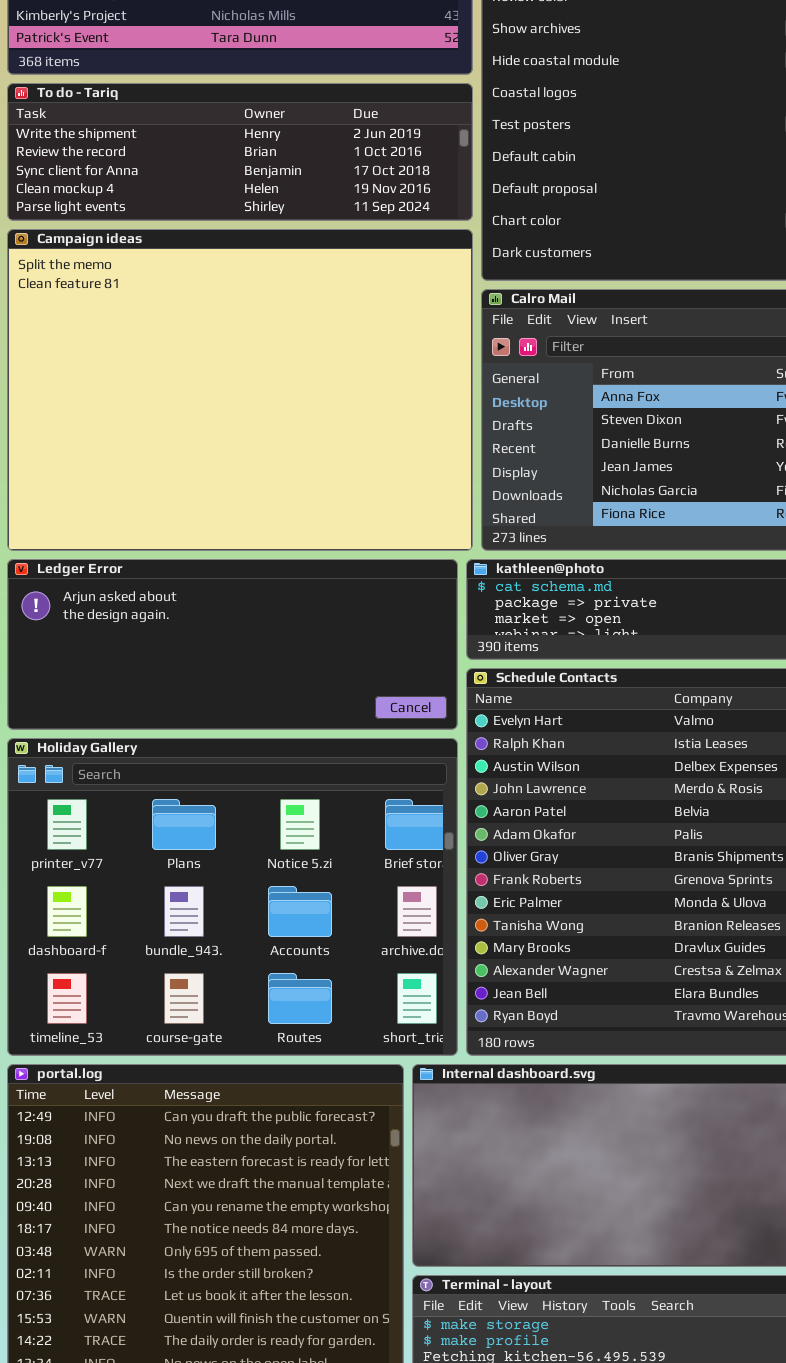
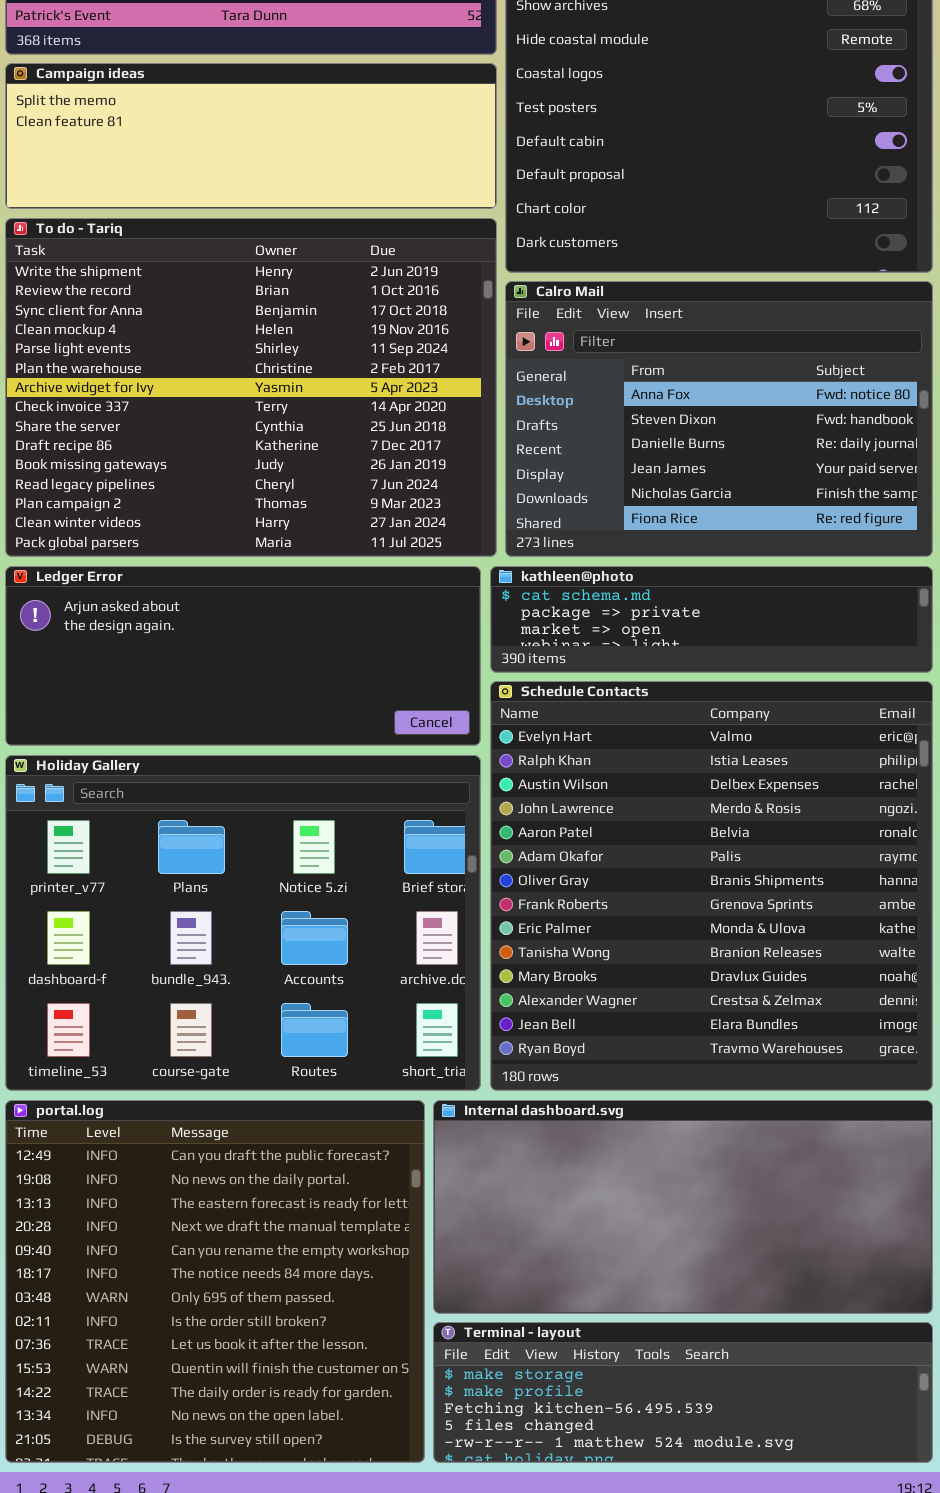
To do - Tariq: [7,83,473,221] -> [5,218,497,557], moved, resized
Campaign ideas: [7,229,473,551] -> [5,63,497,209], moved, resized

